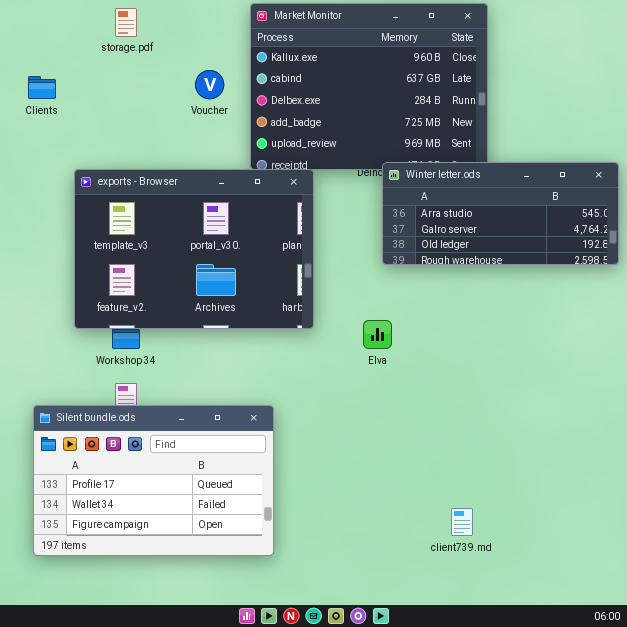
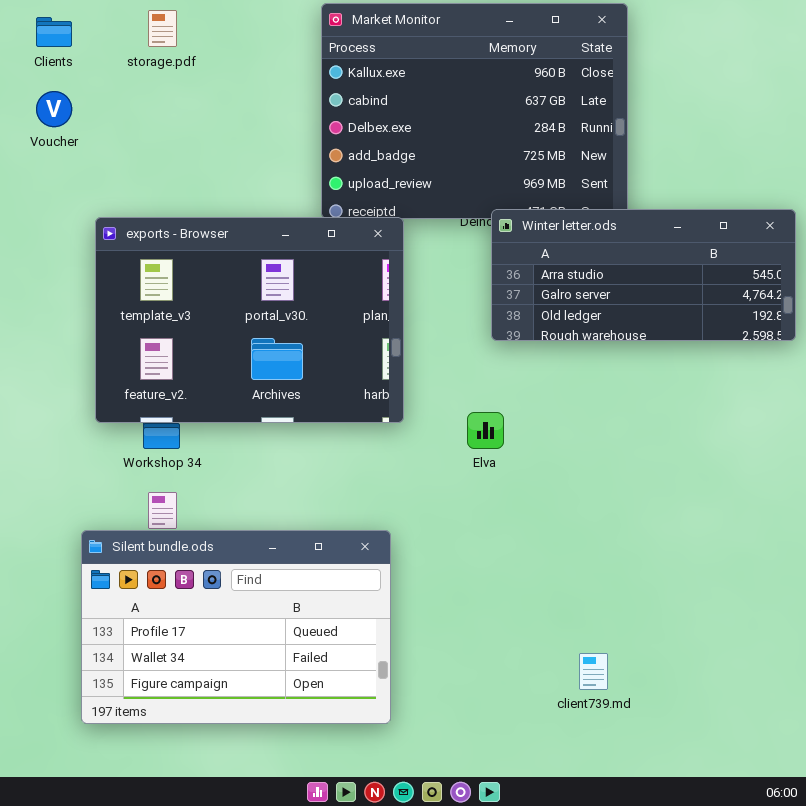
Voucher: [195,70,224,99] -> [36,91,72,127], moved
Clients: [28,76,56,99] -> [36,17,72,47], moved
Silent bundle.ods: [33,405,274,556] -> [81,530,391,724], moved

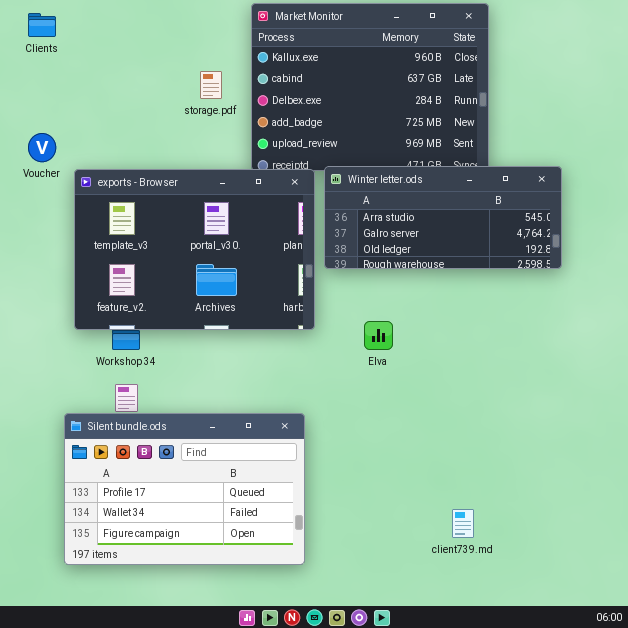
storage.pdf: [148,10,177,47] -> [200,71,222,99], moved
Voucher: [36,91,72,127] -> [28,133,56,162], moved
Winter letter.ods: [491,209,796,341] -> [324,166,562,269], moved

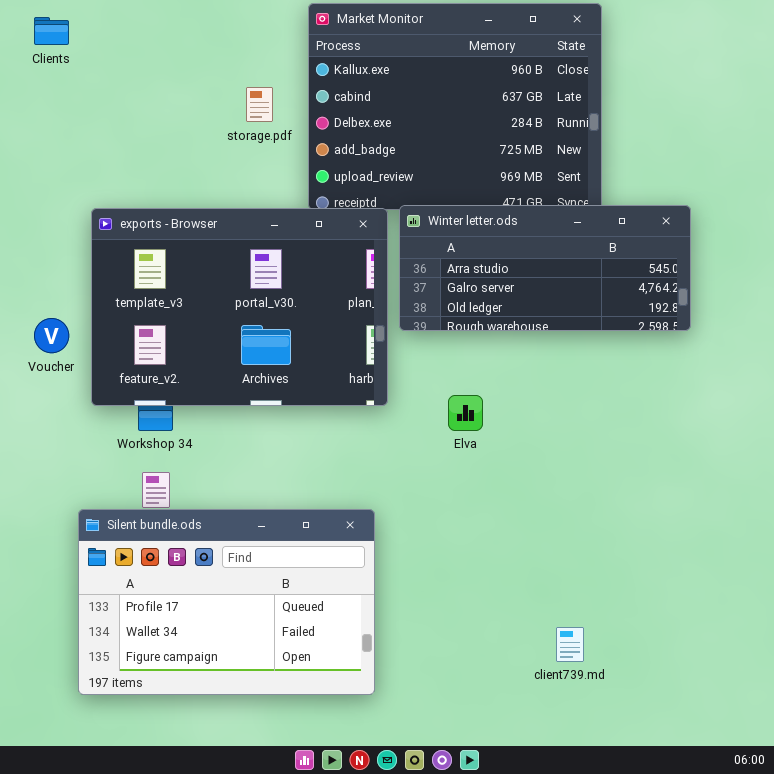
Voucher: [28,133,56,162] -> [34,318,69,353], moved

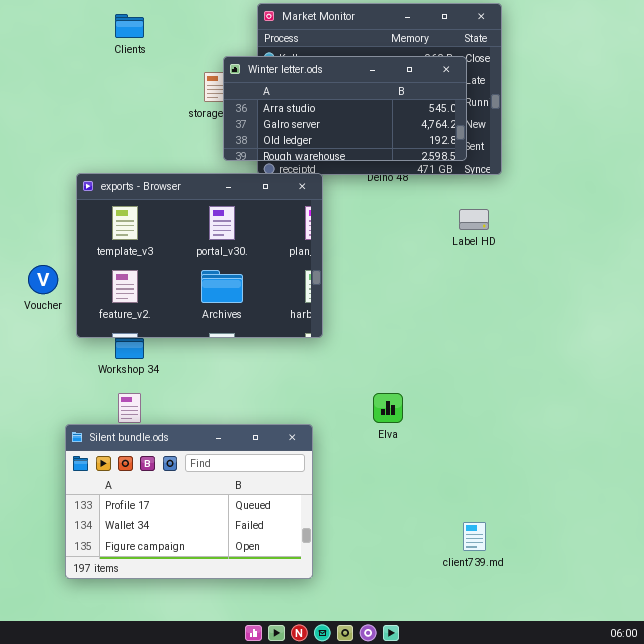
Clients: [34,17,69,45] -> [115,14,144,38], moved
Winter letter.ods: [399,205,691,331] -> [223,56,467,161], moved
Elva: [448,395,483,431] -> [373,393,403,423], moved

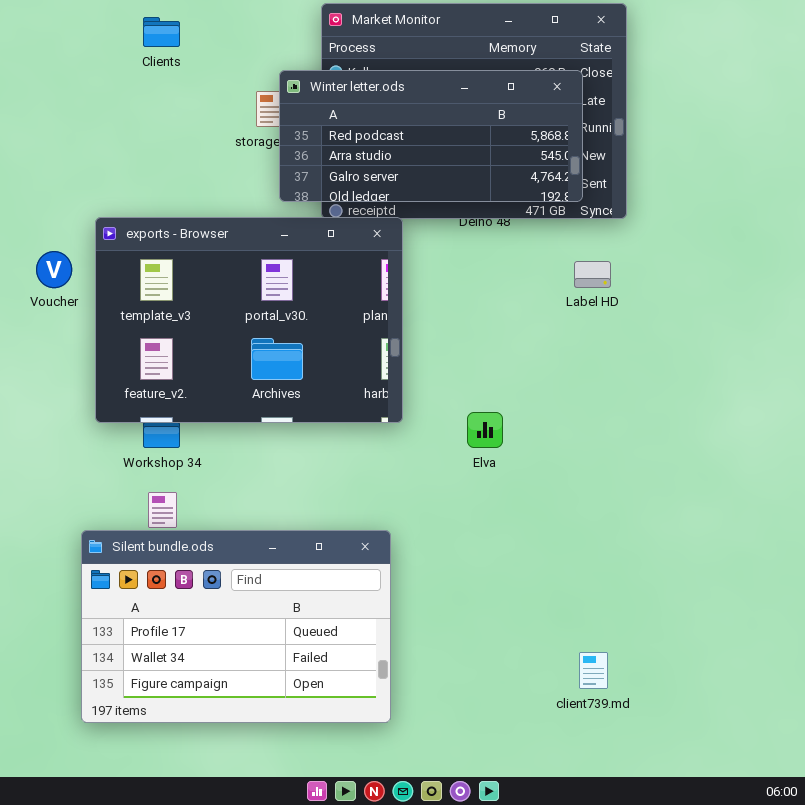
Winter letter.ods: [223,56,467,161] -> [279,70,583,202], scrolled up 1 row
Voucher: [28,265,58,294] -> [36,251,72,288], moved
Elva: [373,393,403,423] -> [467,412,503,448], moved

